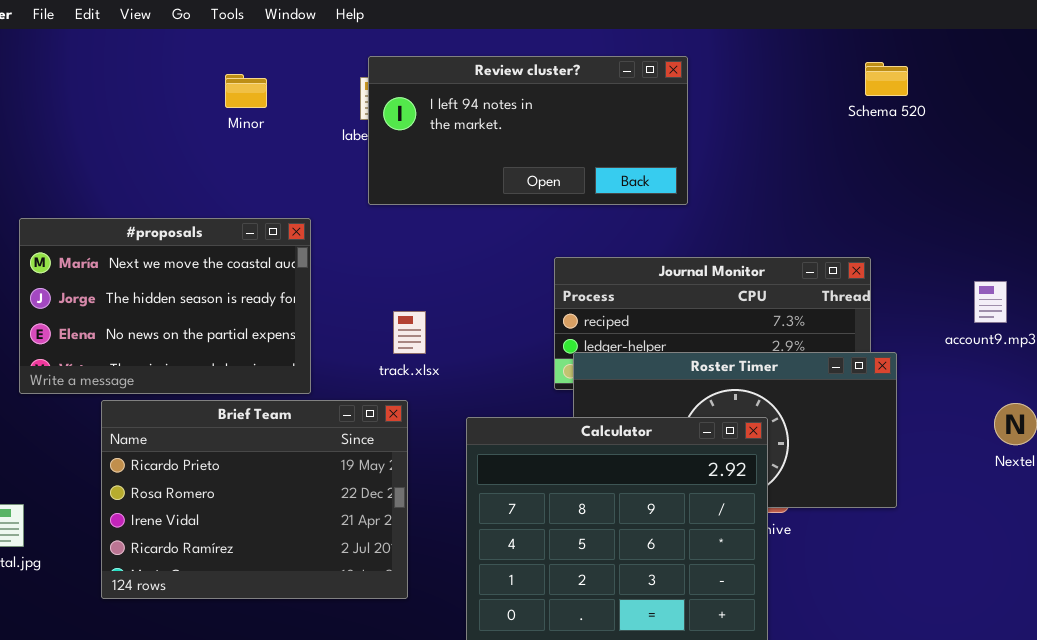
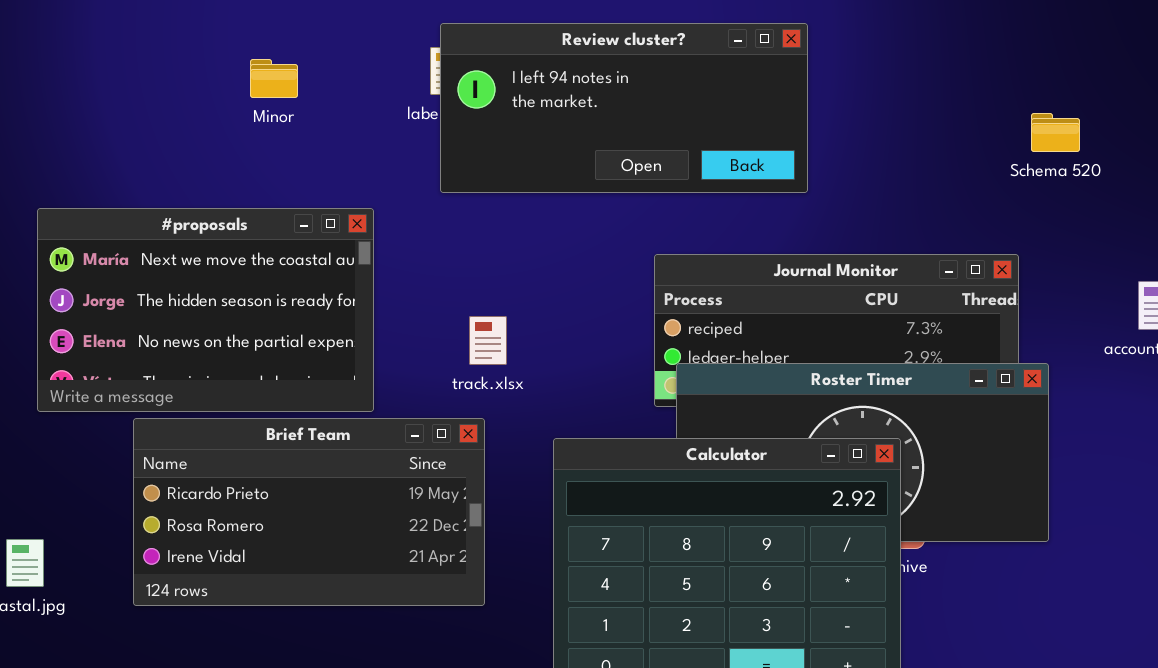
Schema 520: [865,62,908,96] -> [1031,113,1080,152], moved
Minor: [225,74,267,108] -> [250,59,298,98], moved
Brief Team: [101,400,408,599] -> [133,418,485,606], resized

